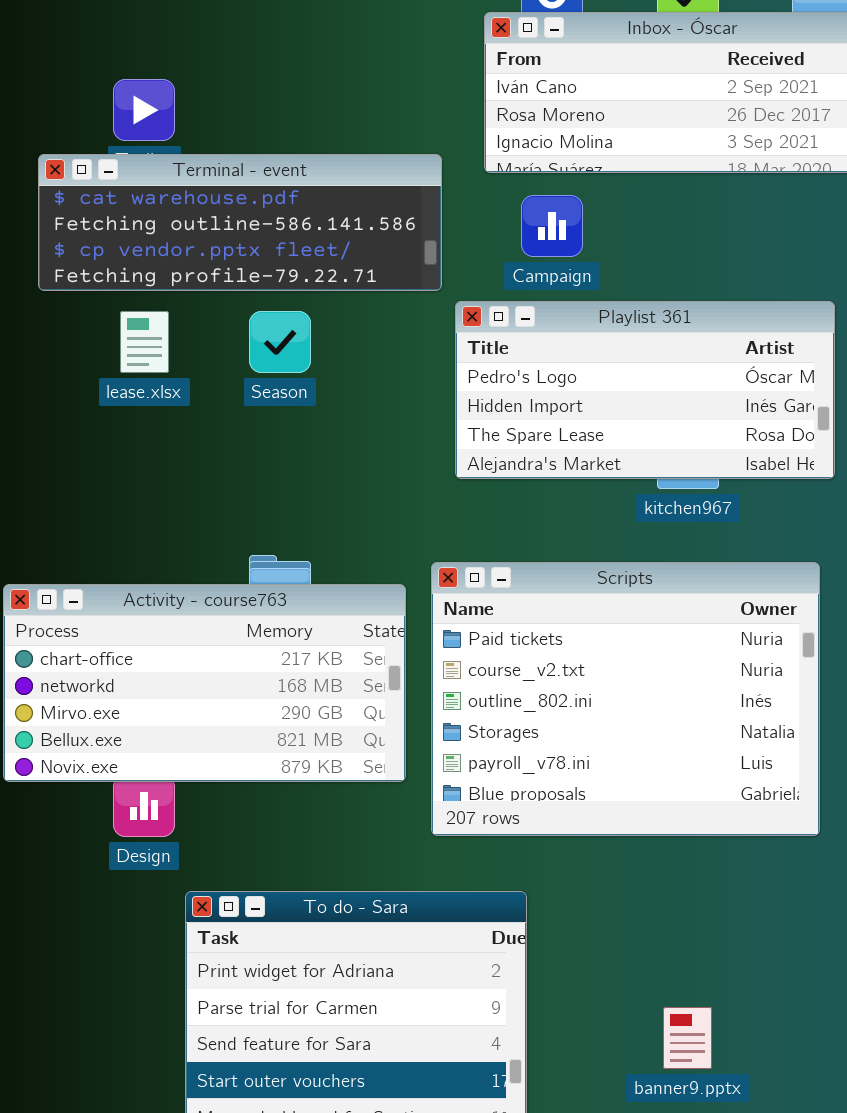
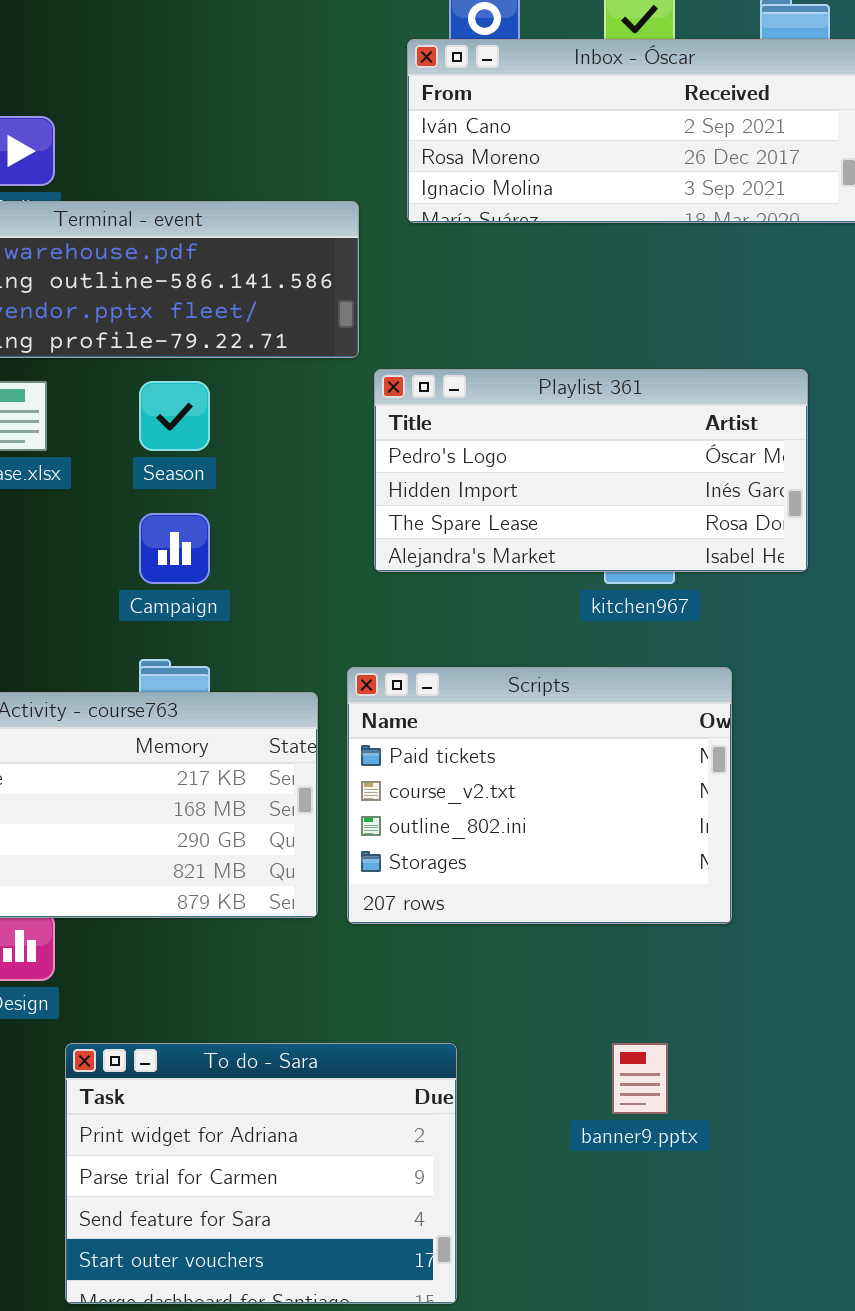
Campaign: [521,195,583,257] -> [139,513,210,584], moved
Scripts: [431,562,820,836] -> [347,667,732,924], resized
banner9.pptx: [663,1007,712,1069] -> [612,1043,668,1114], moved

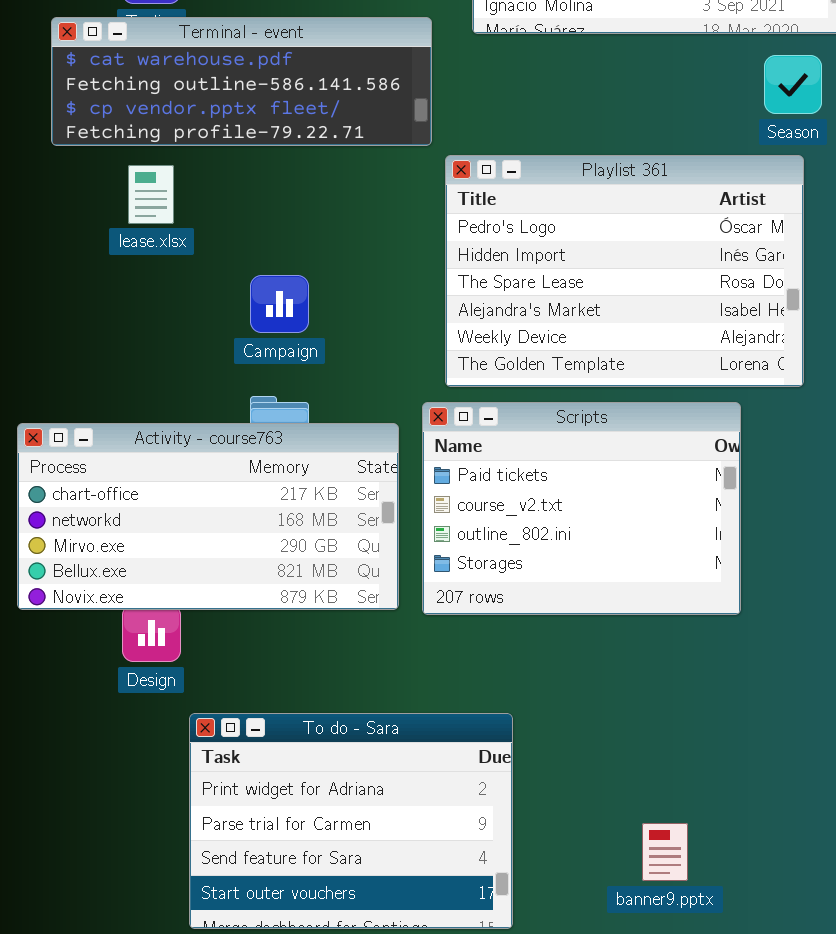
Playlist 361: [374,369,808,572] -> [445,155,804,387], resized
Season: [139,381,210,451] -> [764,55,822,114], moved
banner9.pptx: [612,1043,668,1114] -> [642,823,688,881], moved

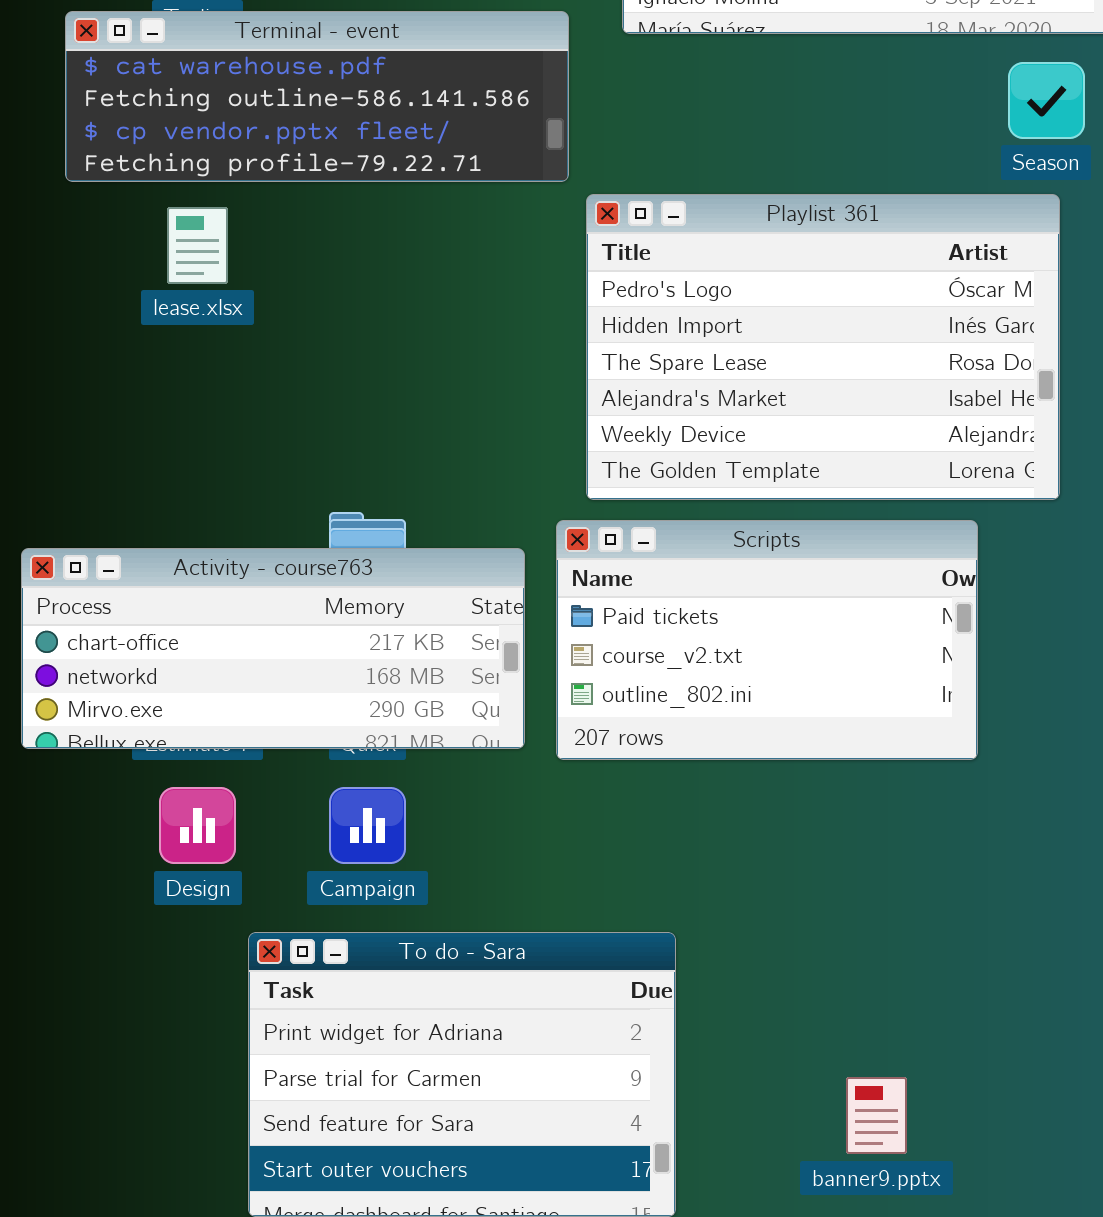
Campaign: [250,275,309,333] -> [329,787,406,864], moved
Scripts: [422,402,741,615] -> [556,520,978,760], resized
Activity - course763: [17,423,399,610] -> [21,548,525,749], resized

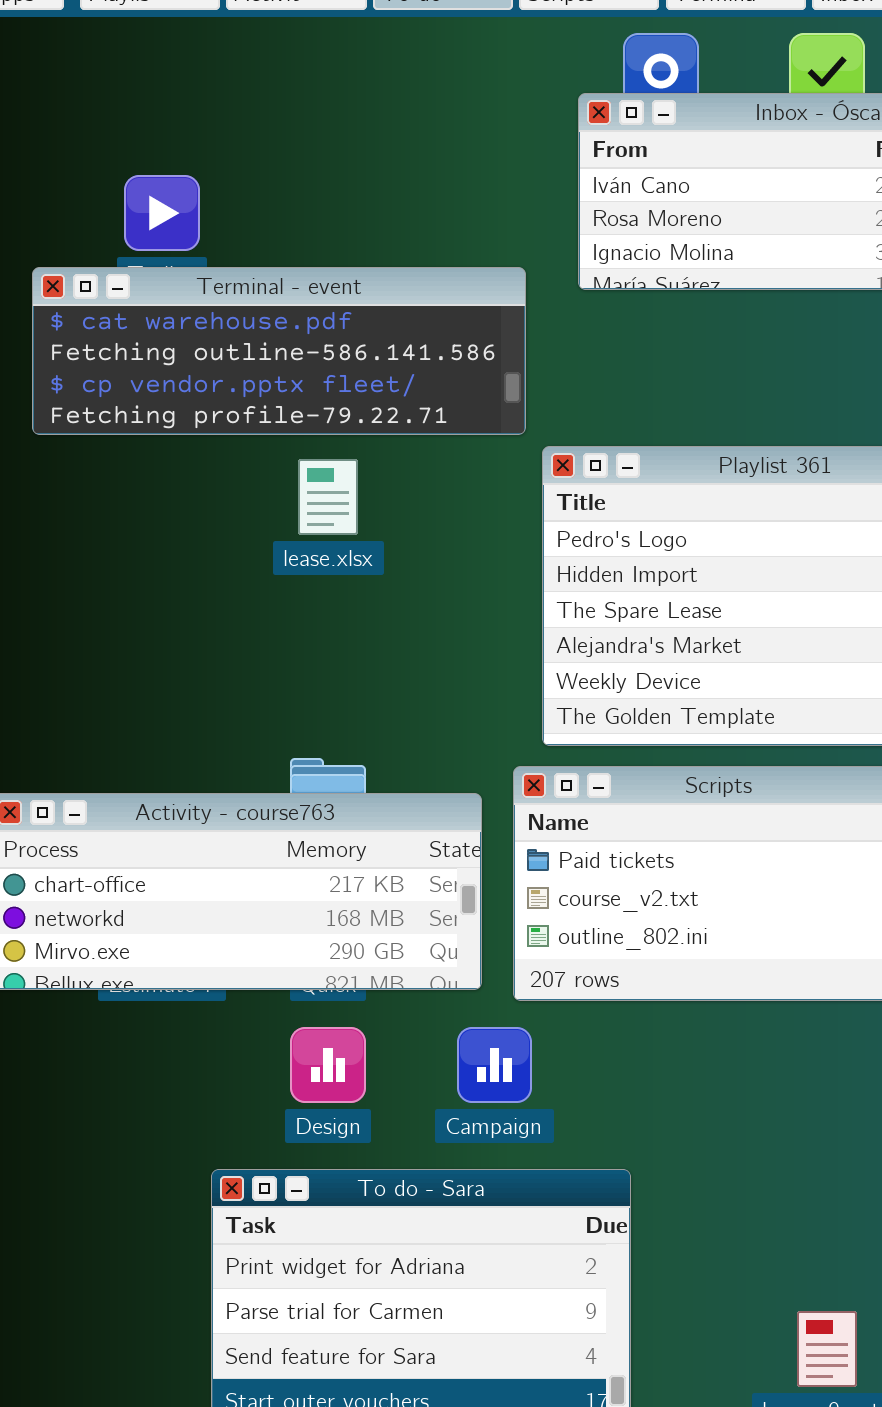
lease.xlsx: [167,207,228,284] -> [298,459,358,535], moved
Design: [159,787,236,864] -> [290,1027,366,1103], moved
Campaign: [329,787,406,864] -> [457,1027,532,1103], moved

